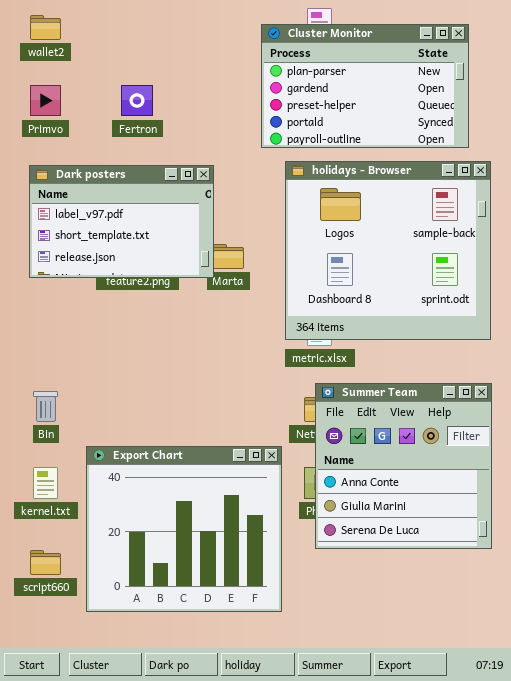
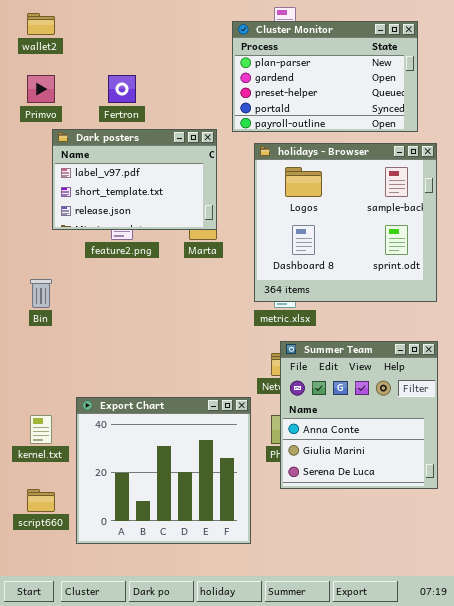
Dark posters: [29,165,214,278] -> [52,129,217,230], moved
Bin: [33,391,58,422] -> [30,279,52,308], moved

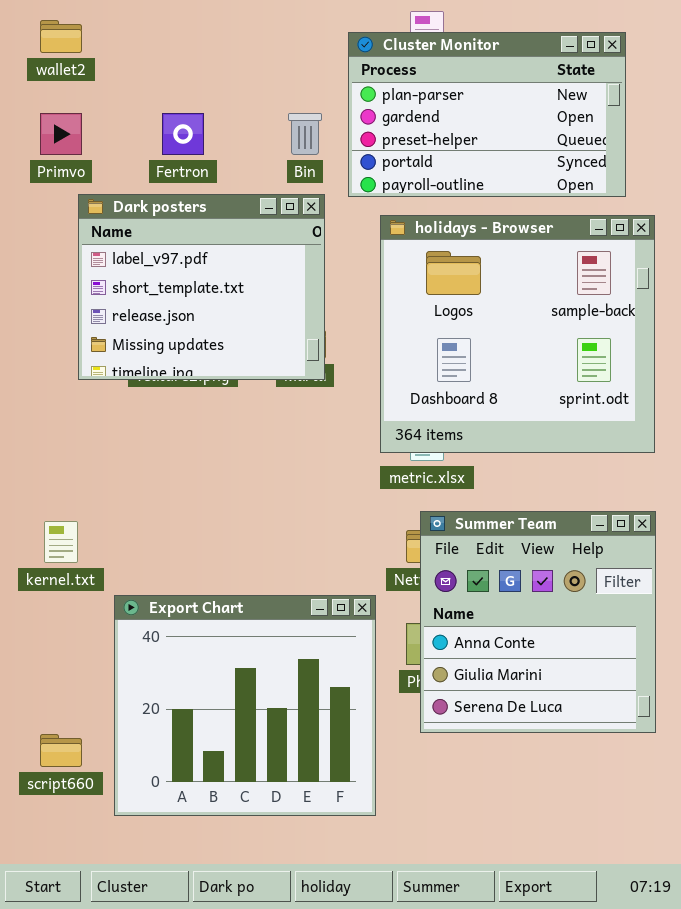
Dark posters: [52,129,217,230] -> [78,194,325,380], resized
Bin: [30,279,52,308] -> [288,113,322,155], moved
kernel.txt: [30,415,52,444] -> [44,521,78,563], moved

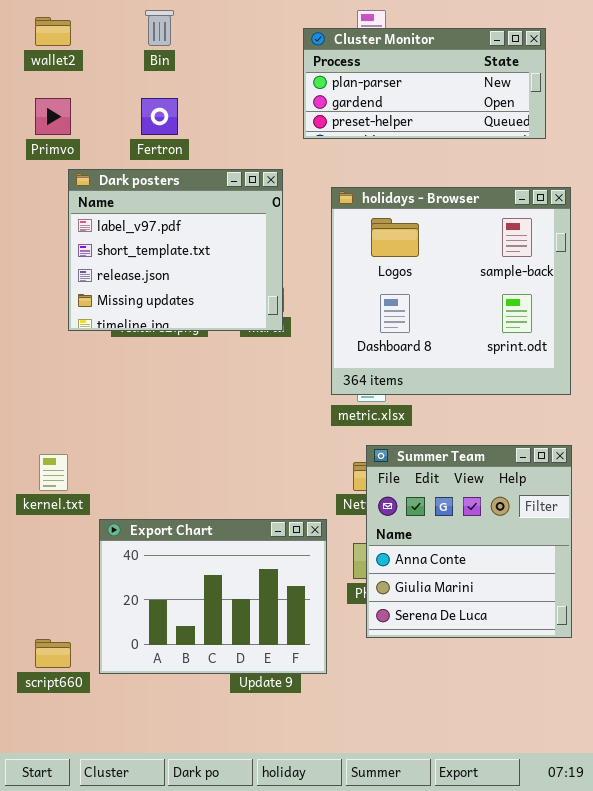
Cluster Monitor: [348,32,626,197] -> [303,28,546,139], resized
Bin: [288,113,322,155] -> [145,10,174,46], moved
Export Chart: [114,595,376,816] -> [99,519,327,674], resized

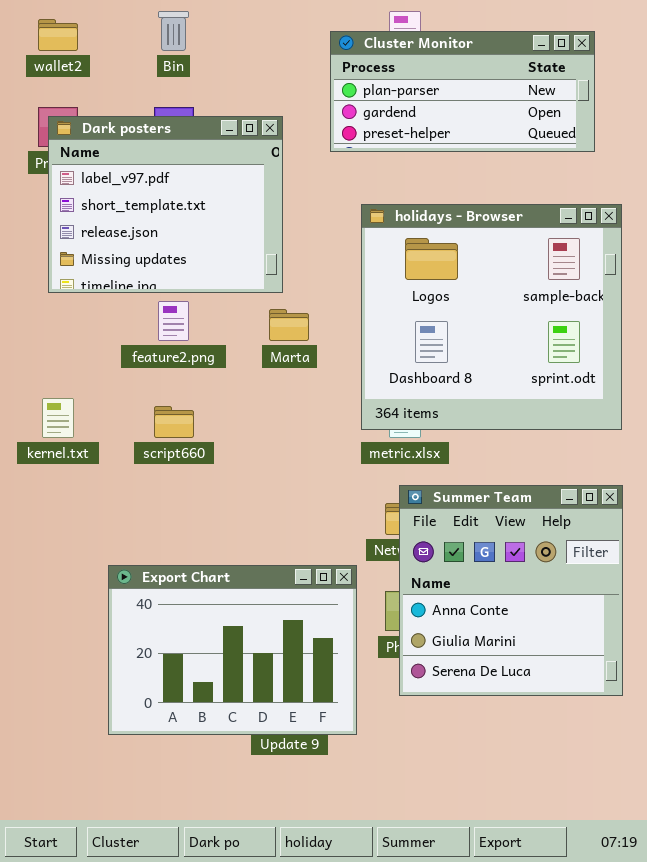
Dark posters: [68,169,283,331] -> [48,116,283,293], moved
kernel.txt: [39,454,68,491] -> [42,398,74,438], moved
script660: [35,639,71,668] -> [154,406,194,438], moved

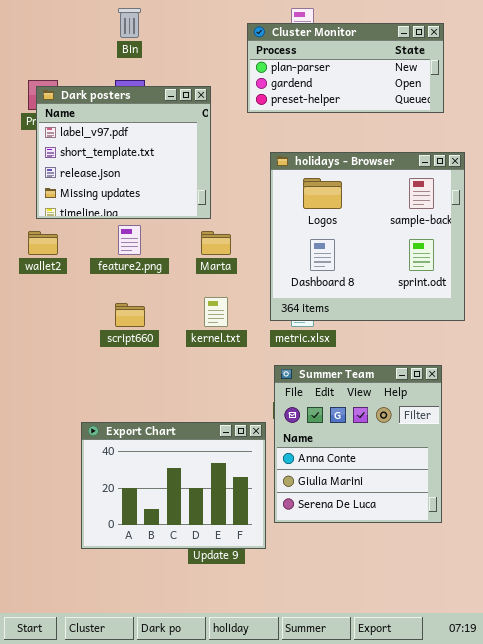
wallet2: [38,19,78,51] -> [28,231,58,255], moved
kernel.txt: [42,398,74,438] -> [204,297,228,327], moved
Summer Team: [399,485,623,696] -> [274,365,442,523], moved

